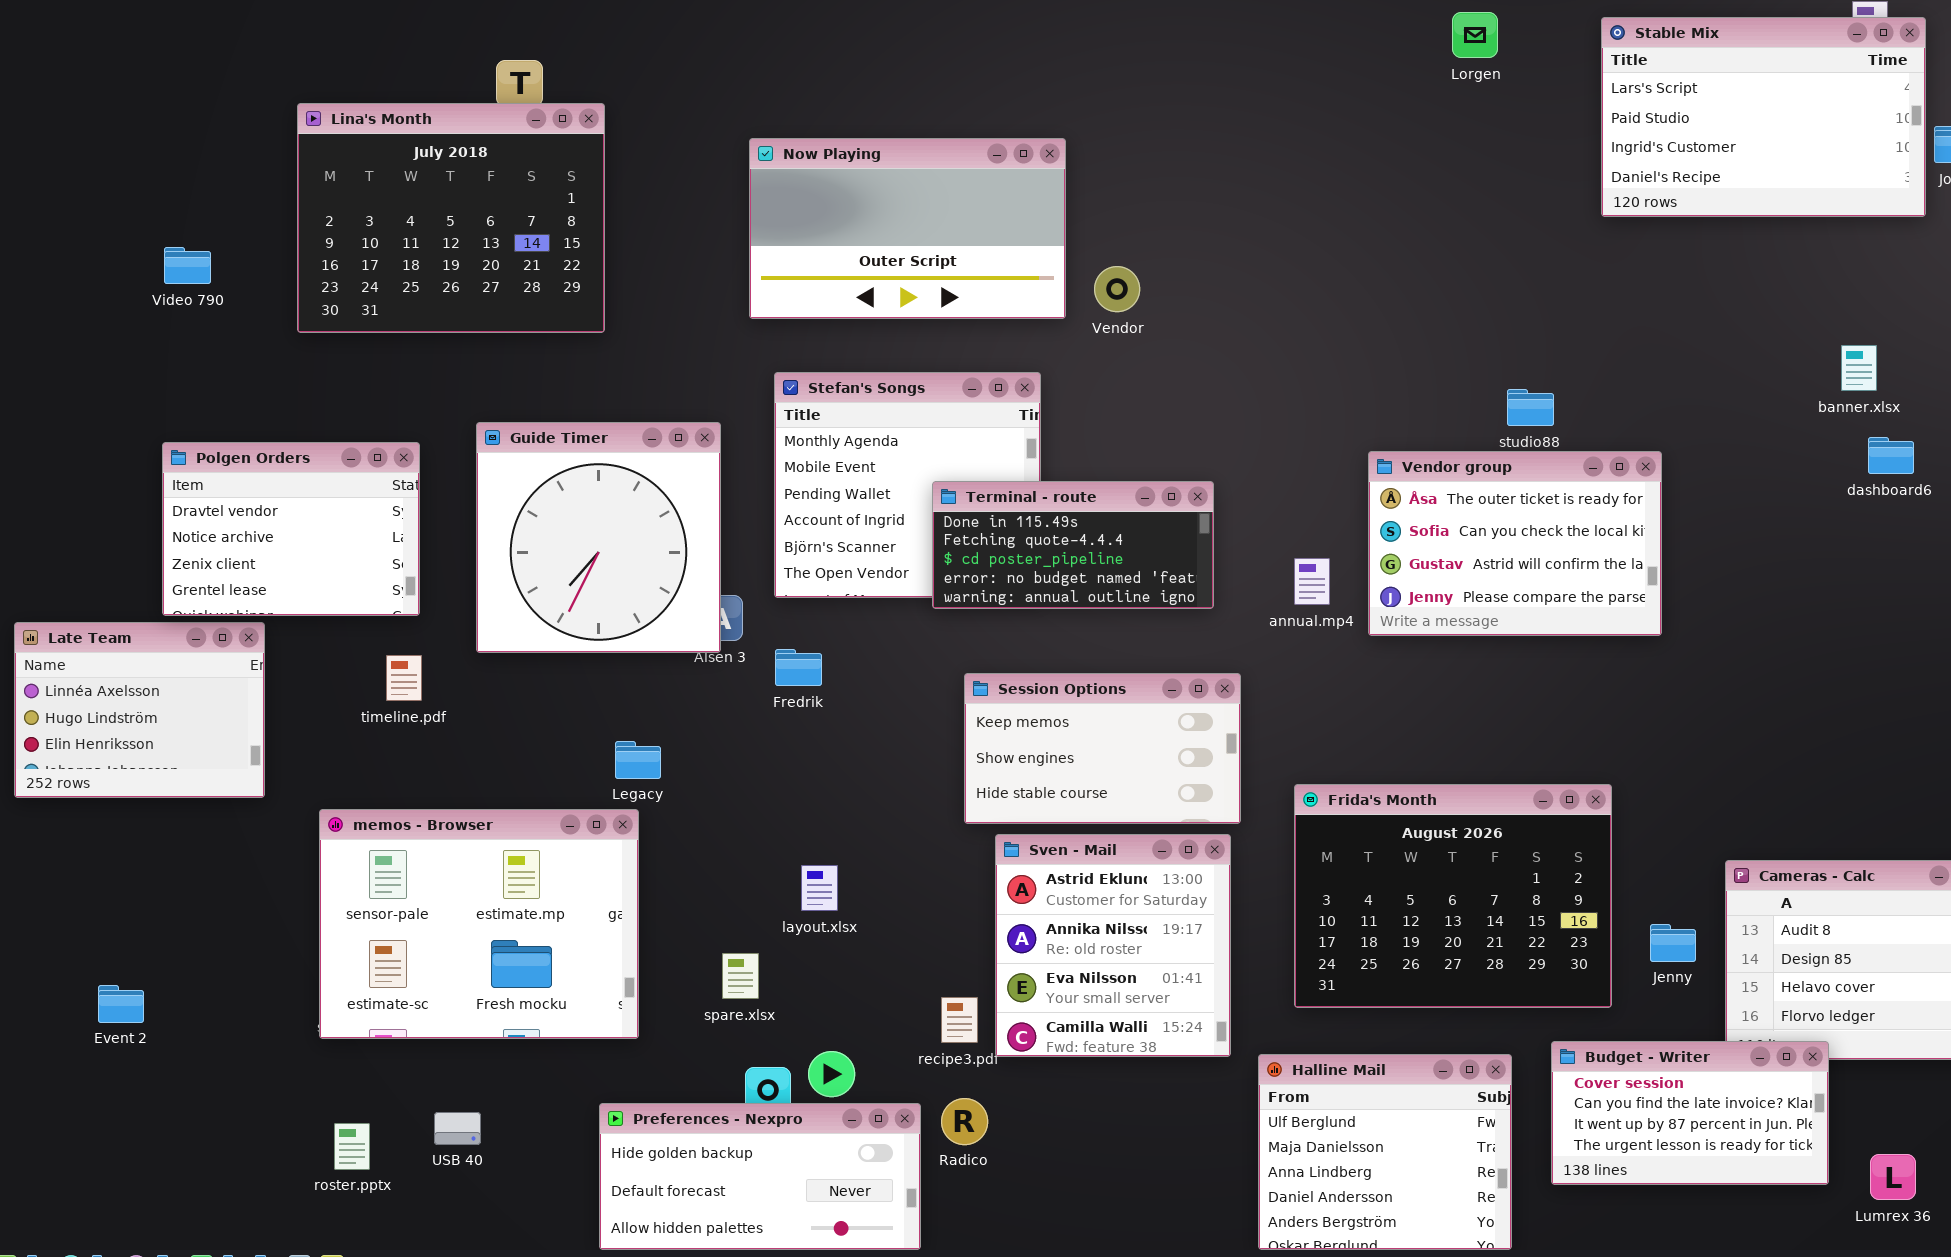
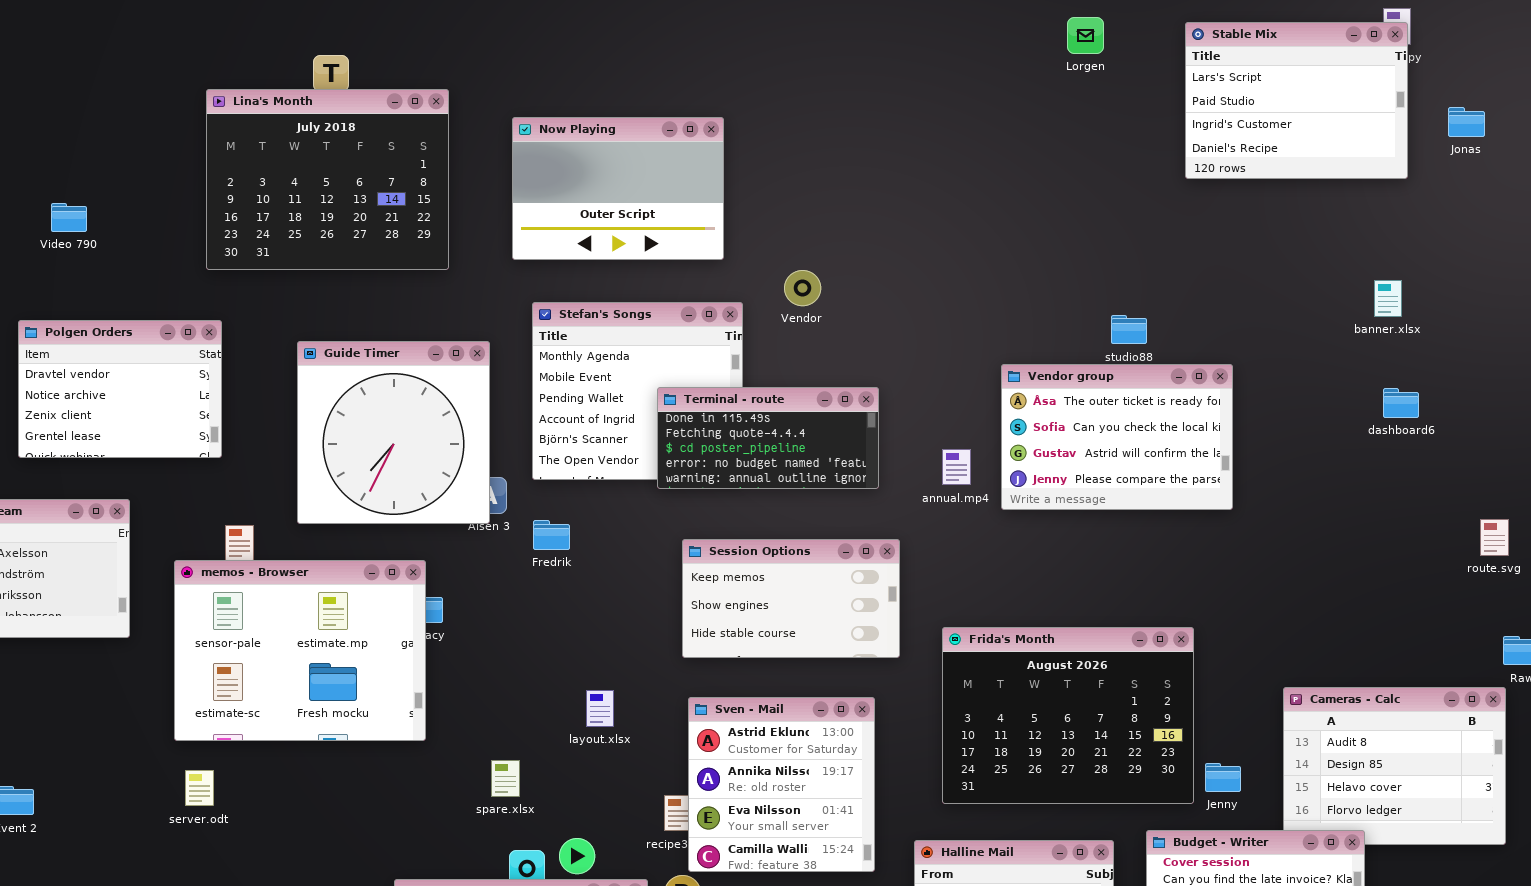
Stable Mix: [1601,17,1926,217] -> [1185,22,1408,179], resized
Lina's Month: [297,103,605,333] -> [206,89,449,270], moved
Now Playing: [749,138,1066,319] -> [512,117,724,260], resized
Vendor: [1094,266,1140,312] -> [784,270,821,306], moved
dashboard6: [1868,437,1914,474] -> [1383,388,1419,418], moved
Polgen Orders: [162,442,420,616] -> [18,320,222,458], moved
memos - Browser: [319,809,639,1039] -> [174,560,426,741], moved
Sven - Mail: [995,834,1231,1057] -> [688,697,875,872], moved
layout.xlsx: [801,865,838,911] -> [586,690,614,727], moved
Jenny: [1650,924,1696,962] -> [1205,763,1241,792], moved

